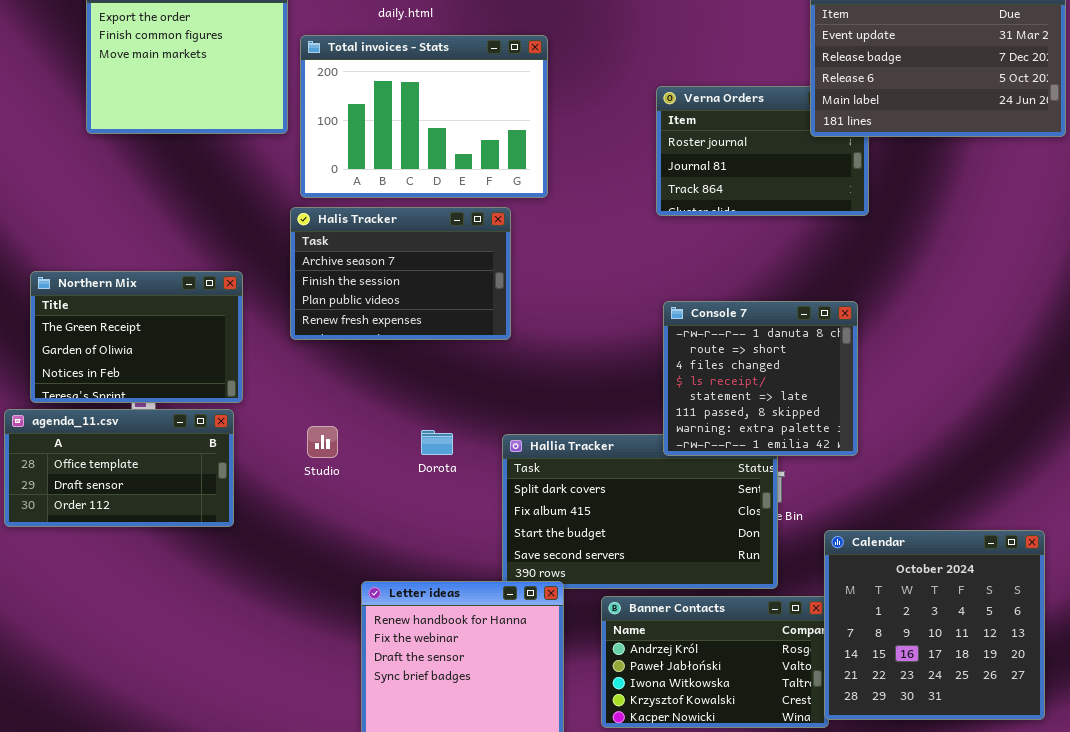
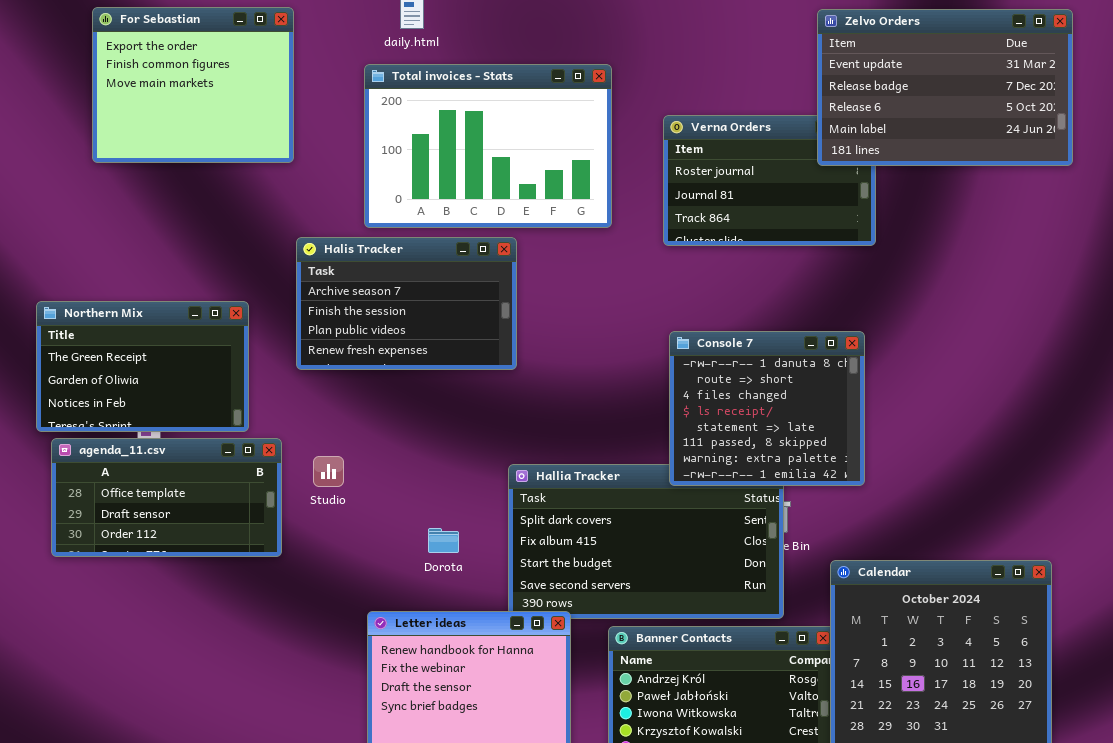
Total invoices - Stats: [300,35,548,198] -> [364,64,612,228], moved
agenda_11.csv: [4,409,234,527] -> [51,438,282,557], moved
Dorota: [421,430,453,455] -> [428,528,459,553], moved

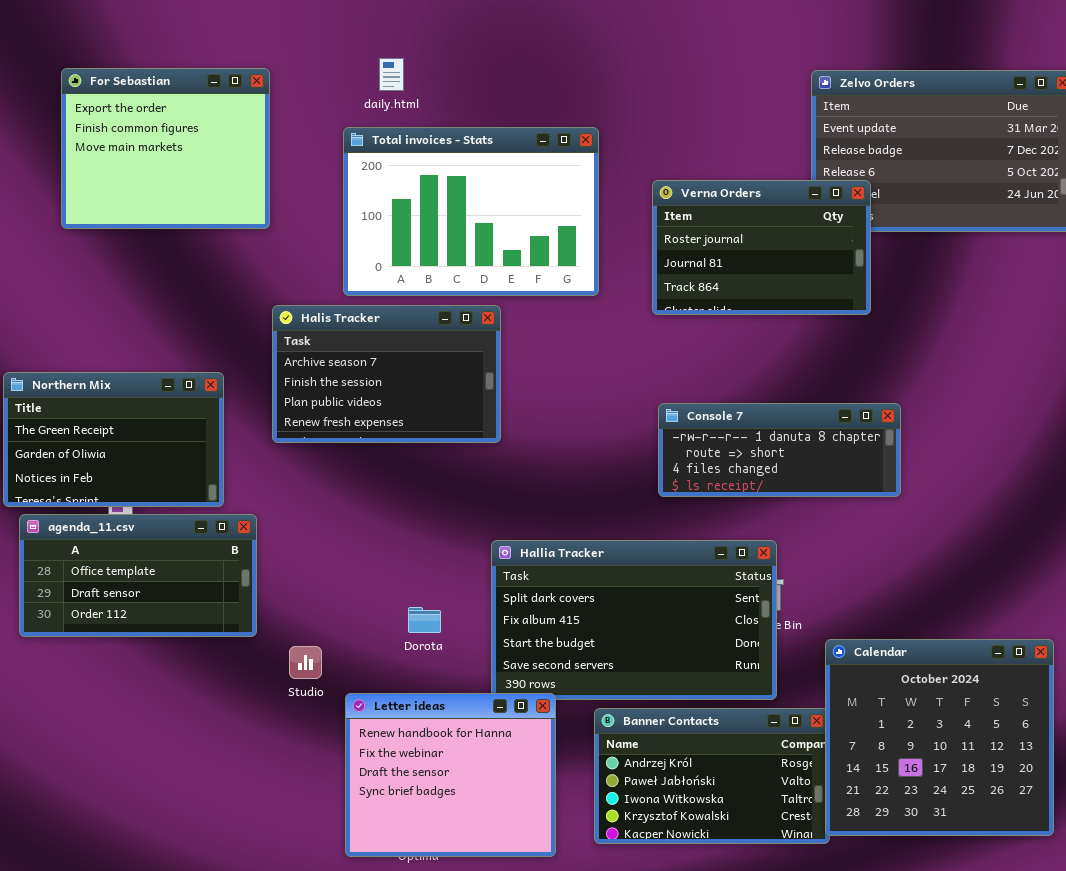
Verna Orders: [663,115,876,246] -> [652,180,871,315], raised
Console 7: [669,331,865,486] -> [658,403,901,497], resized
Studio: [313,456,344,487] -> [289,646,322,679], moved

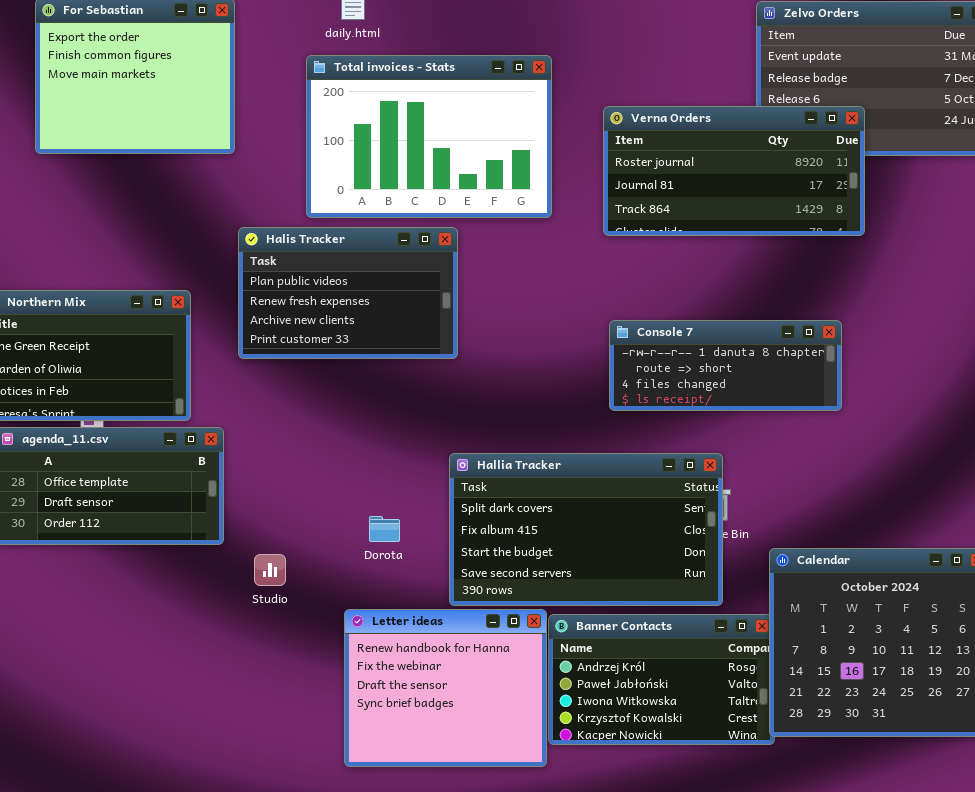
Verna Orders: [652,180,871,315] -> [603,106,865,236], resized
Halis Tracker: [272,305,501,443] -> [238,227,458,359], scrolled down 2 rows
Letter ideas: [345,693,556,857] -> [344,609,547,767], moved

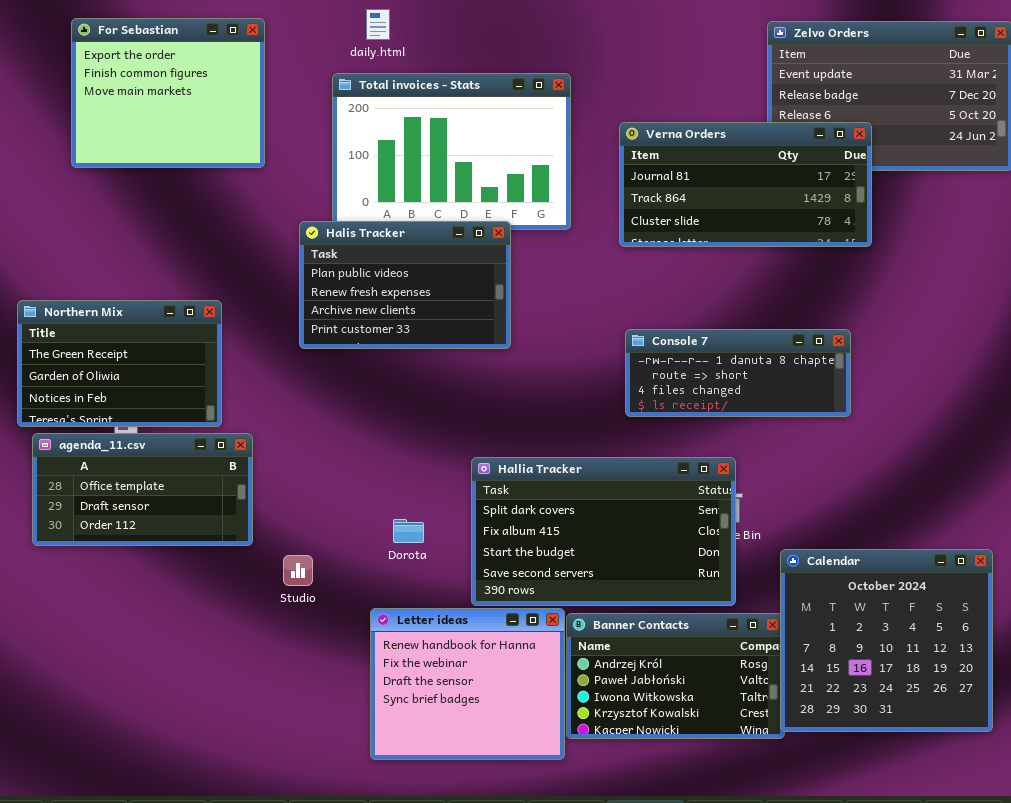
Verna Orders: [603,106,865,236] -> [619,122,872,247], scrolled down 1 row
Halis Tracker: [238,227,458,359] -> [299,221,511,349], moved

